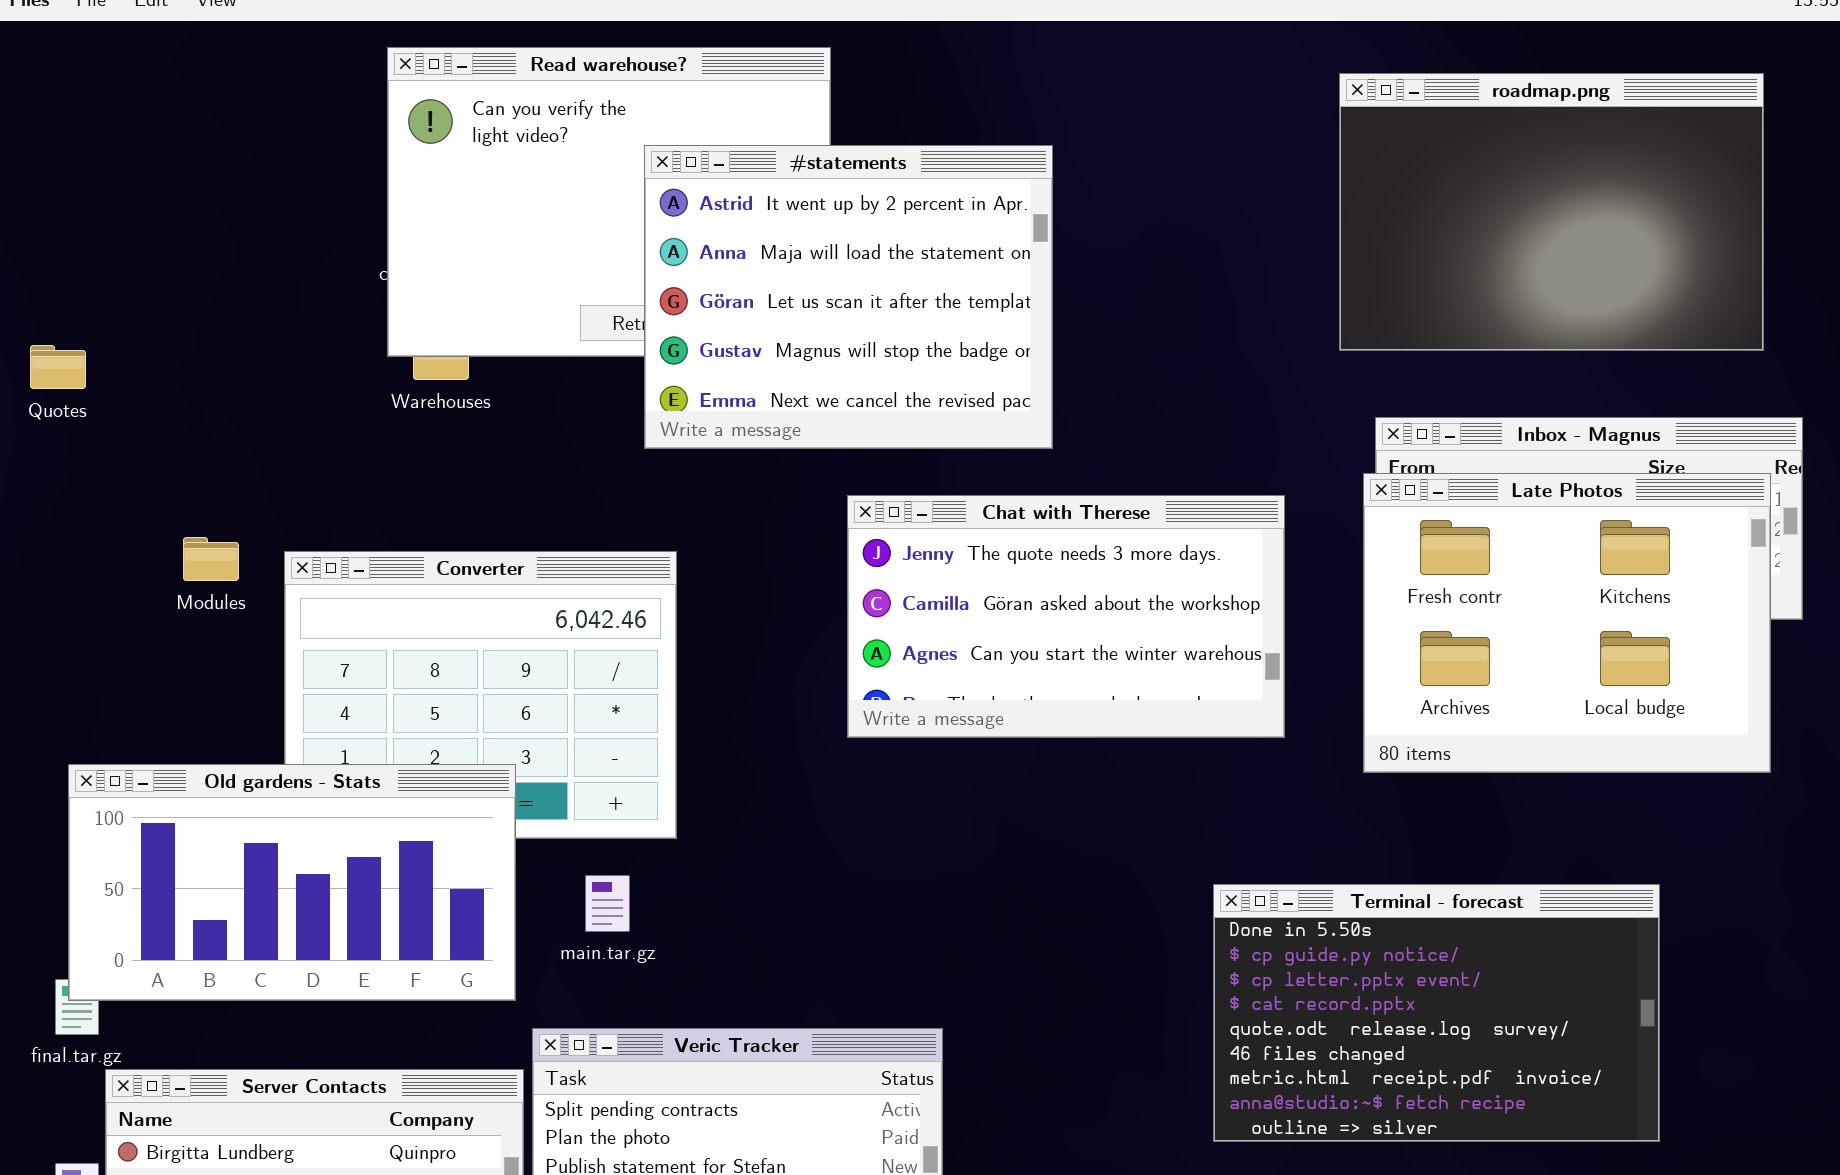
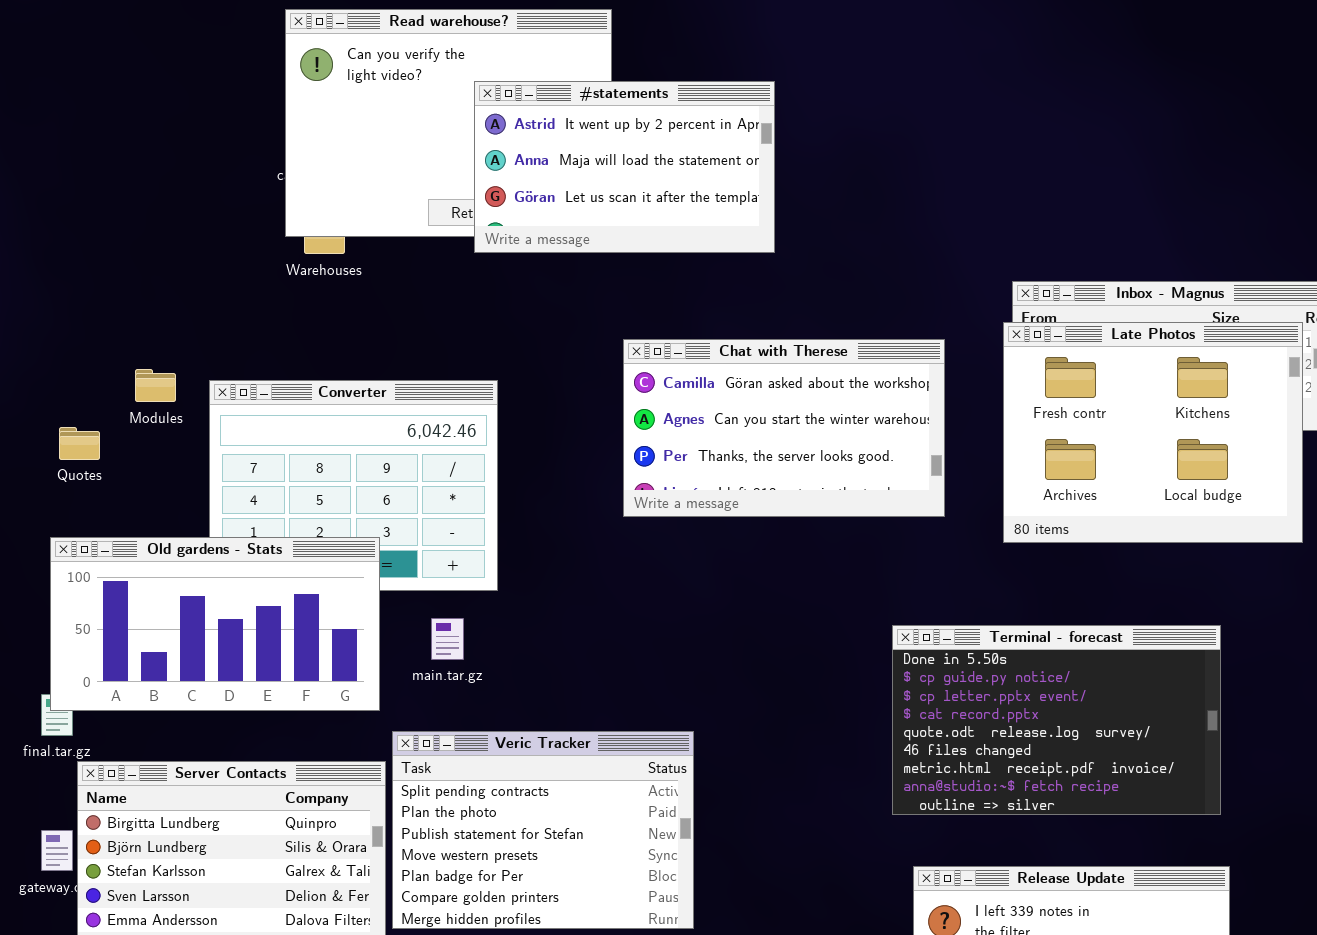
roadmap.png: [1339,73,1764,351] -> none, closed
#statements: [644,145,1053,449] -> [474,81,775,253], resized
Quotes: [30,345,86,389] -> [59,427,100,460], moved
Chat with Therese: [847,495,1285,738] -> [623,339,945,517], scrolled down 1 row

